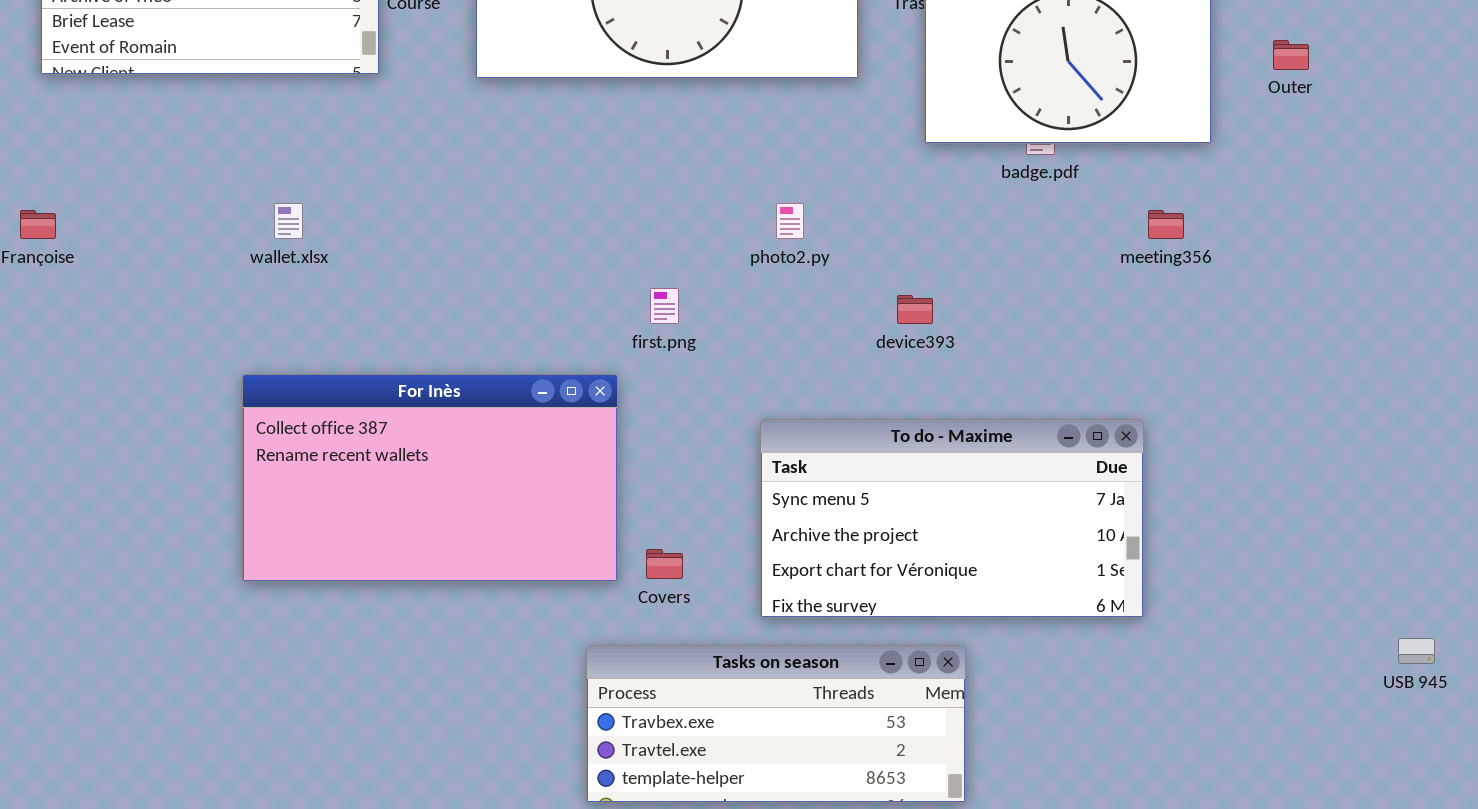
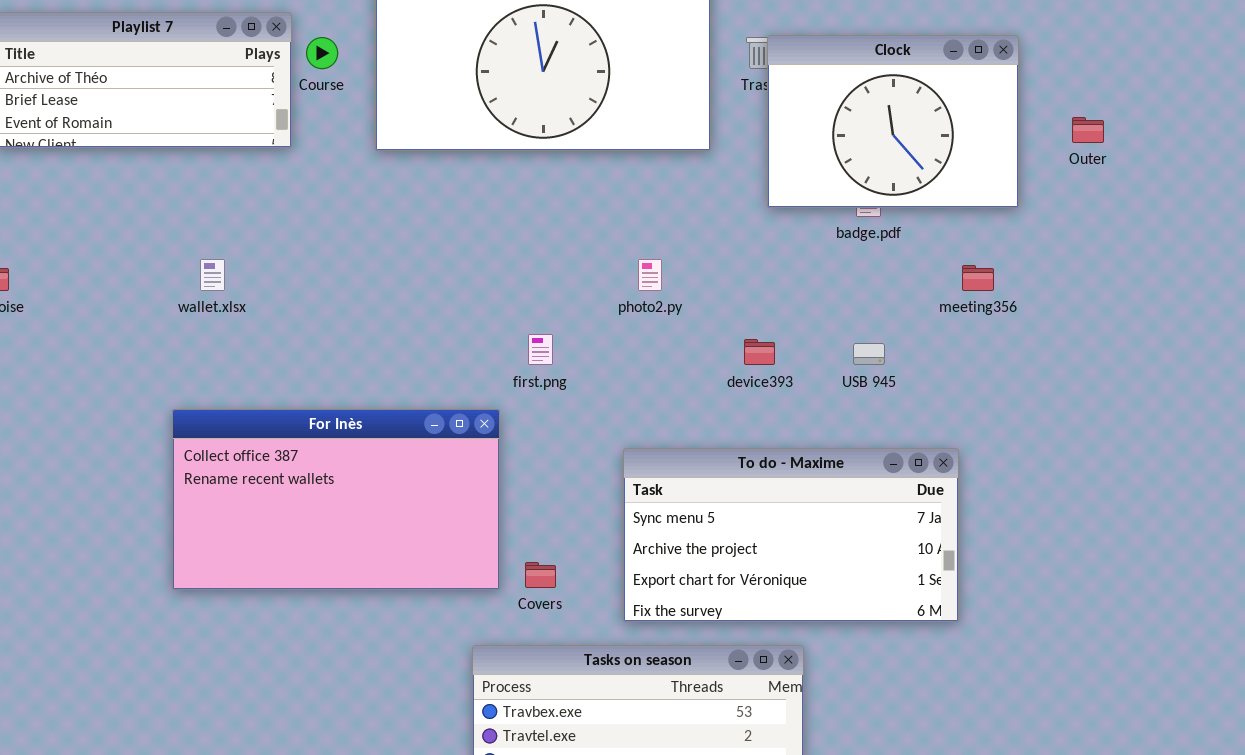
USB 945: [1398,638,1435,664] -> [853,343,885,365], moved

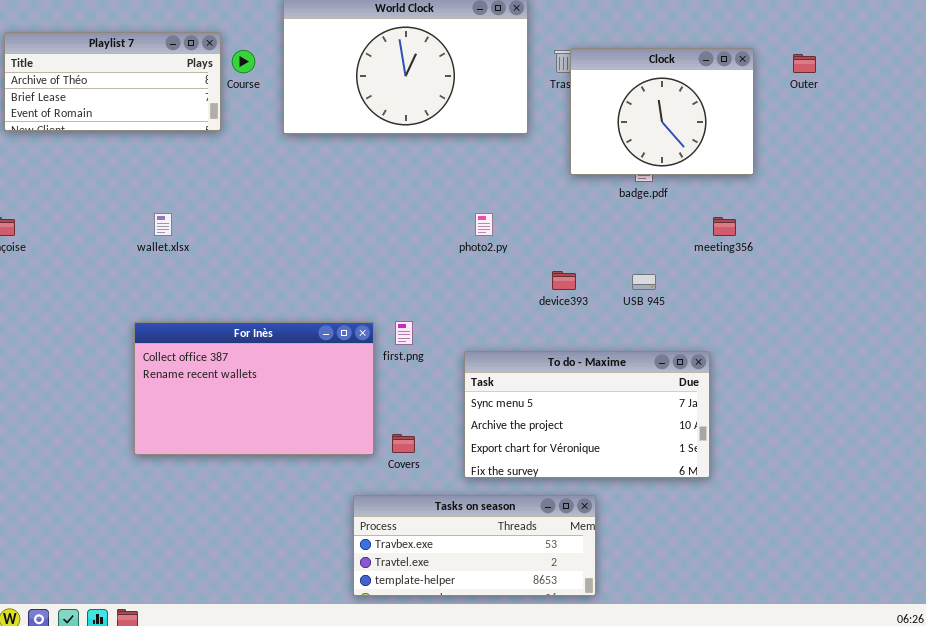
Outer: [1072,117,1104,143] -> [793,54,816,73], moved
first.png: [528,334,553,365] -> [395,321,413,345], moved

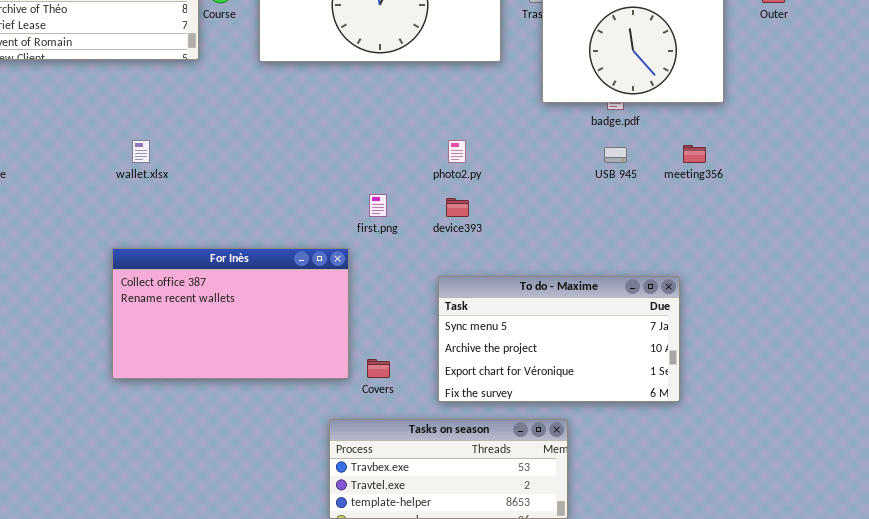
device393: [552,271,576,290] -> [446,198,469,217], moved
USB 945: [632,274,656,290] -> [604,147,627,163], moved
first.png: [395,321,413,345] -> [369,194,387,217], moved

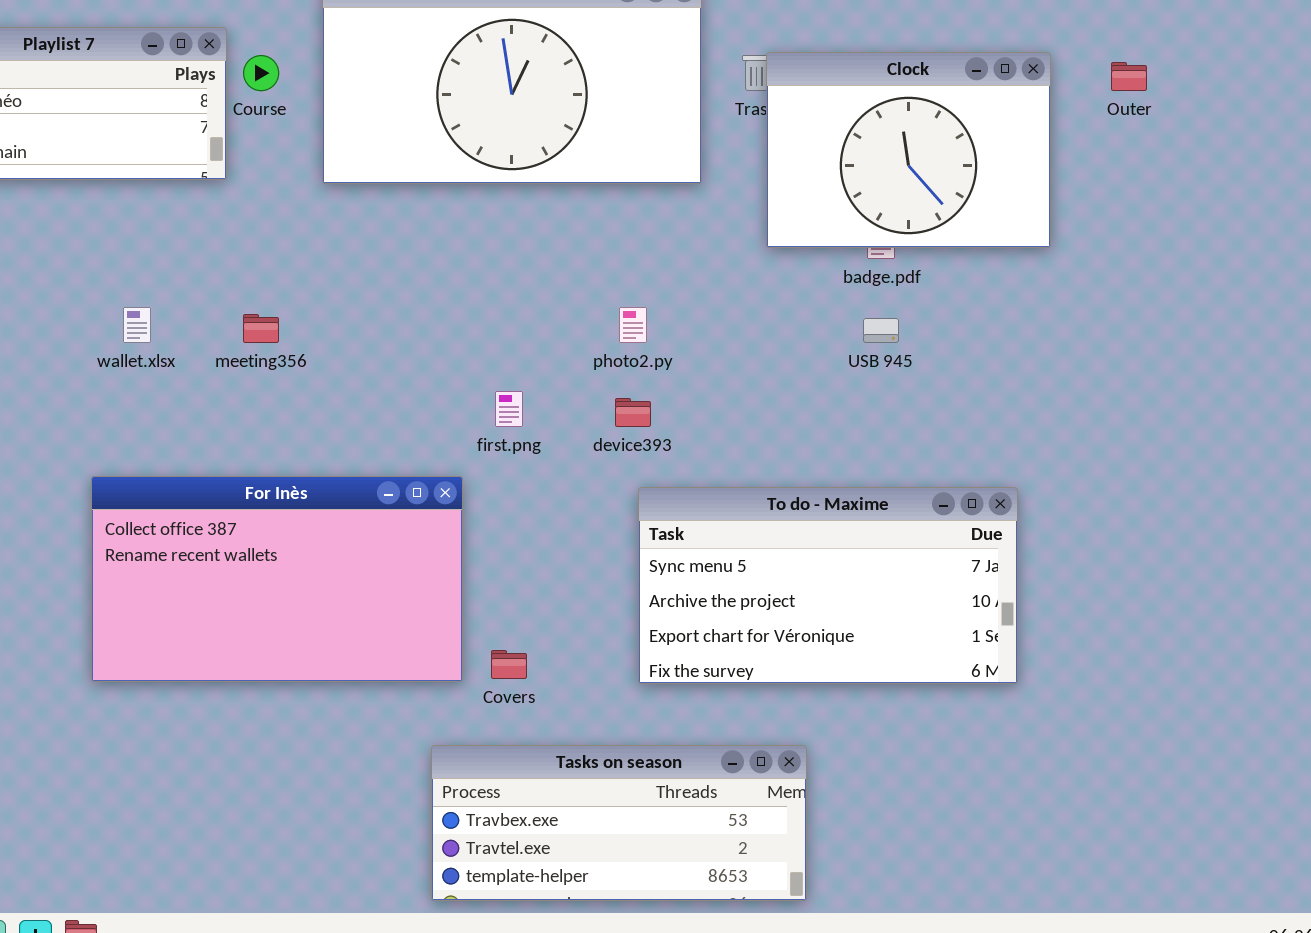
meeting356: [683,145,706,163] -> [243,314,279,343], moved
To do - Maxime: [438,276,680,402] -> [638,487,1018,684], moved

